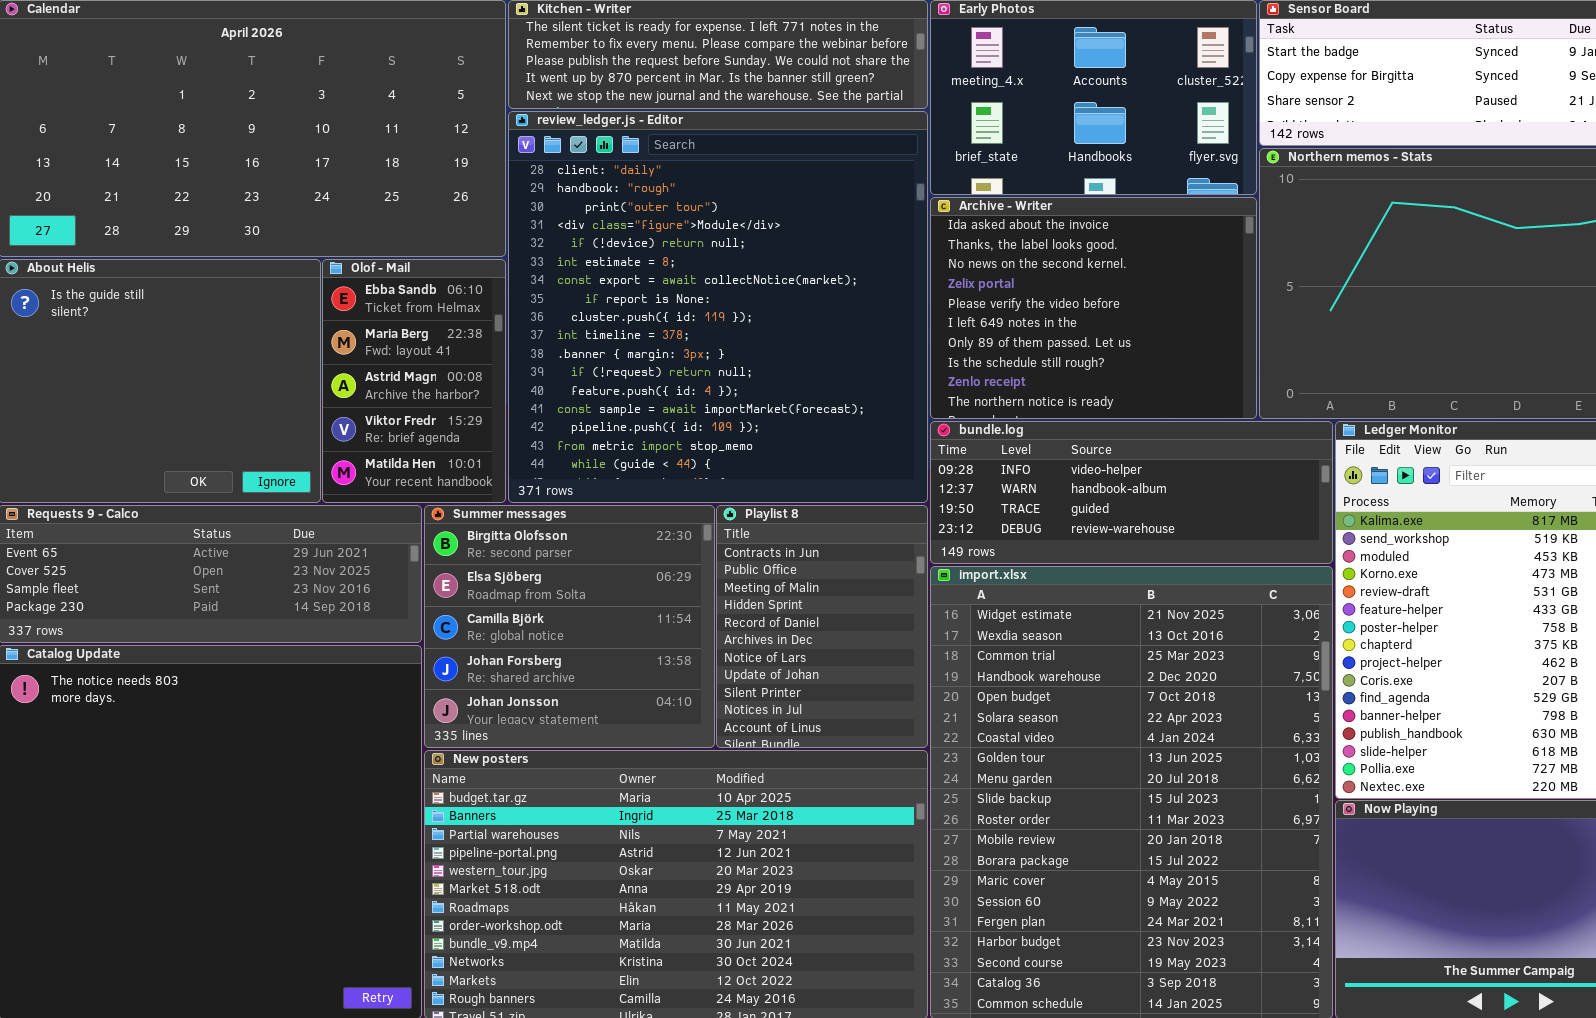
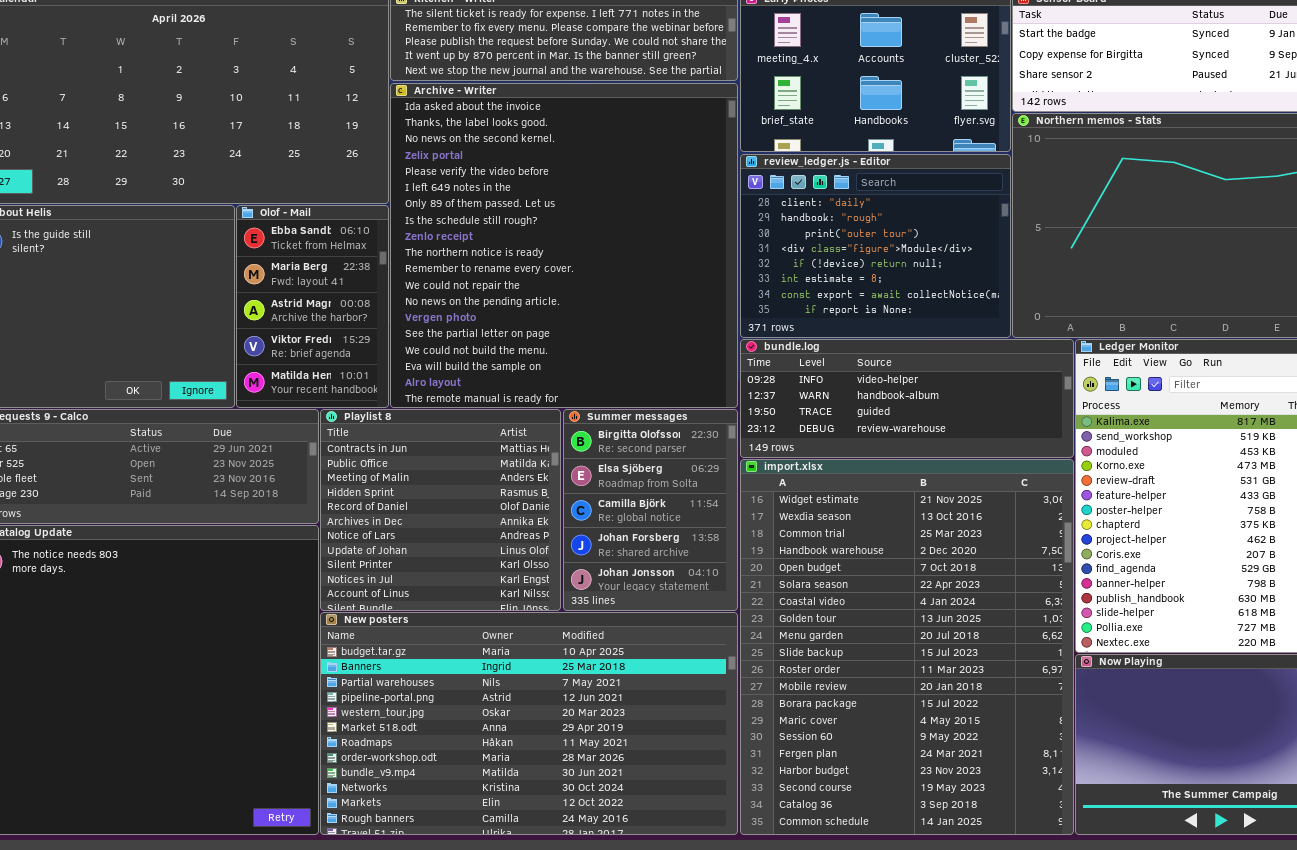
review_ledger.js - Editor: [508,111,928,503] -> [740,154,1011,338], moved, resized
Archive - Writer: [930,197,1257,419] -> [390,83,738,408], moved, resized
Summer messages: [424,505,715,748] -> [563,409,738,611], moved, resized
Playlist 8: [716,505,928,748] -> [320,409,561,611], moved, resized

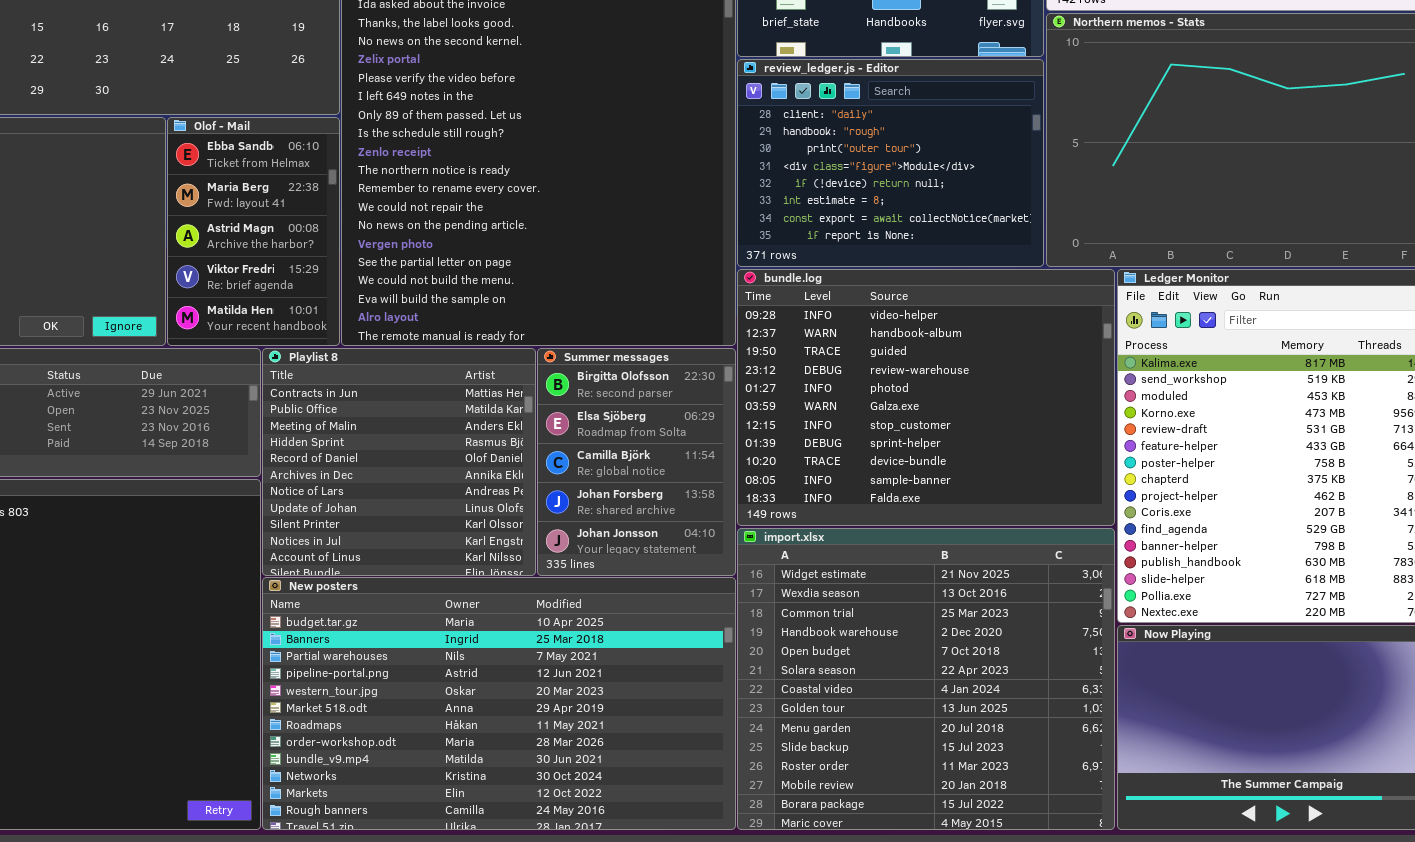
bundle.log: [740,339,1074,458] -> [737,269,1115,526], resized
import.xlsx: [740,459,1074,835] -> [737,528,1115,830], resized

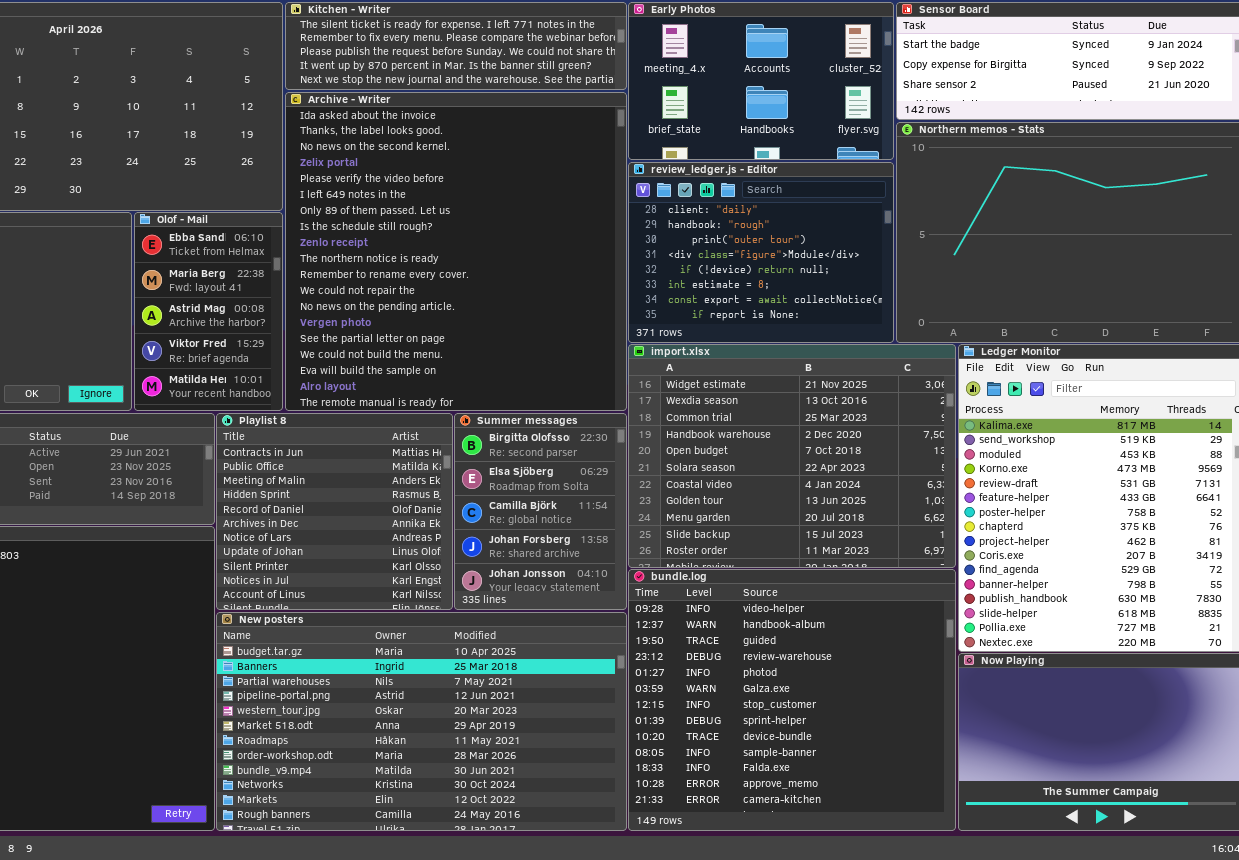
bundle.log: [737,269,1115,526] -> [628,569,956,831], moved, resized
import.xlsx: [737,528,1115,830] -> [628,344,956,568], moved, resized

